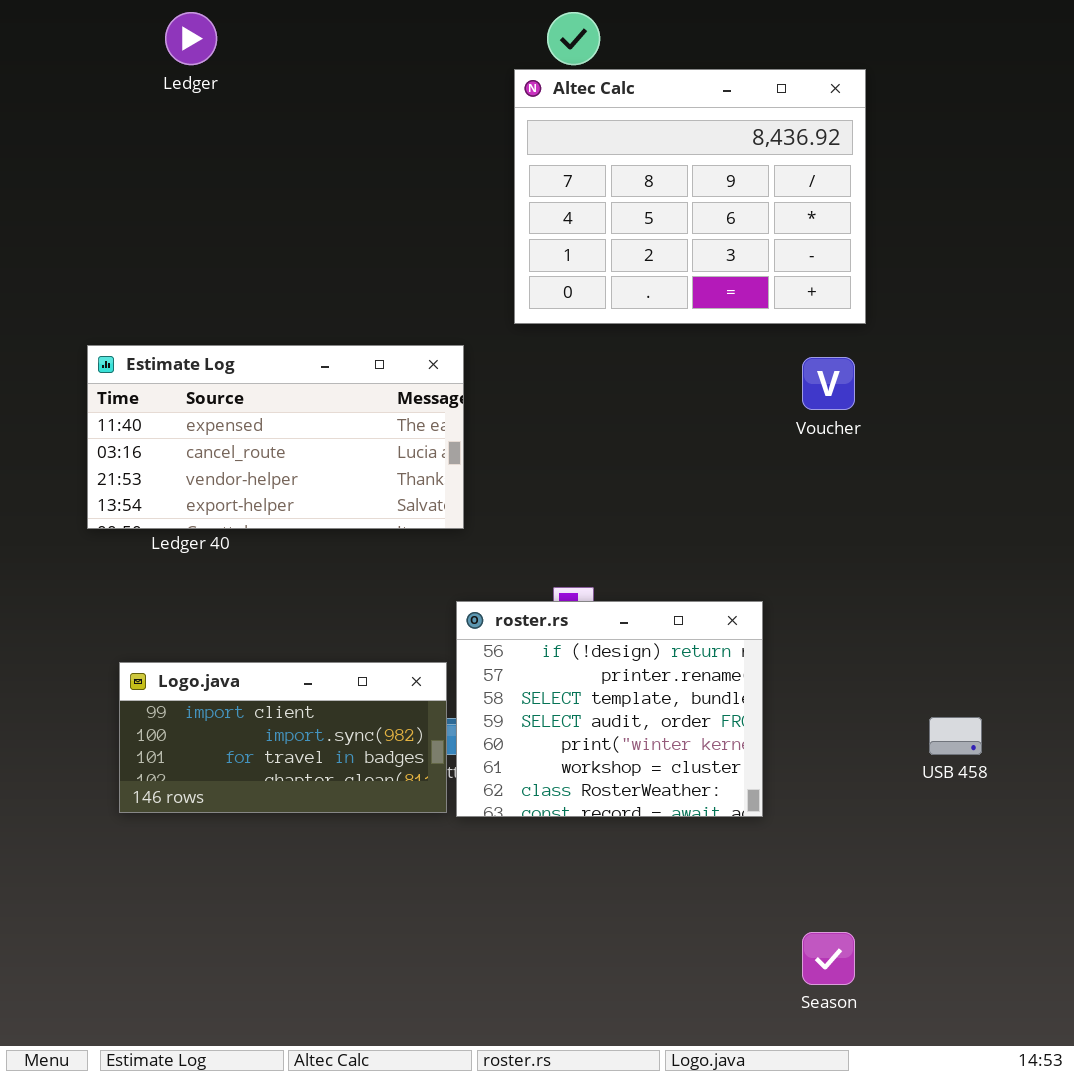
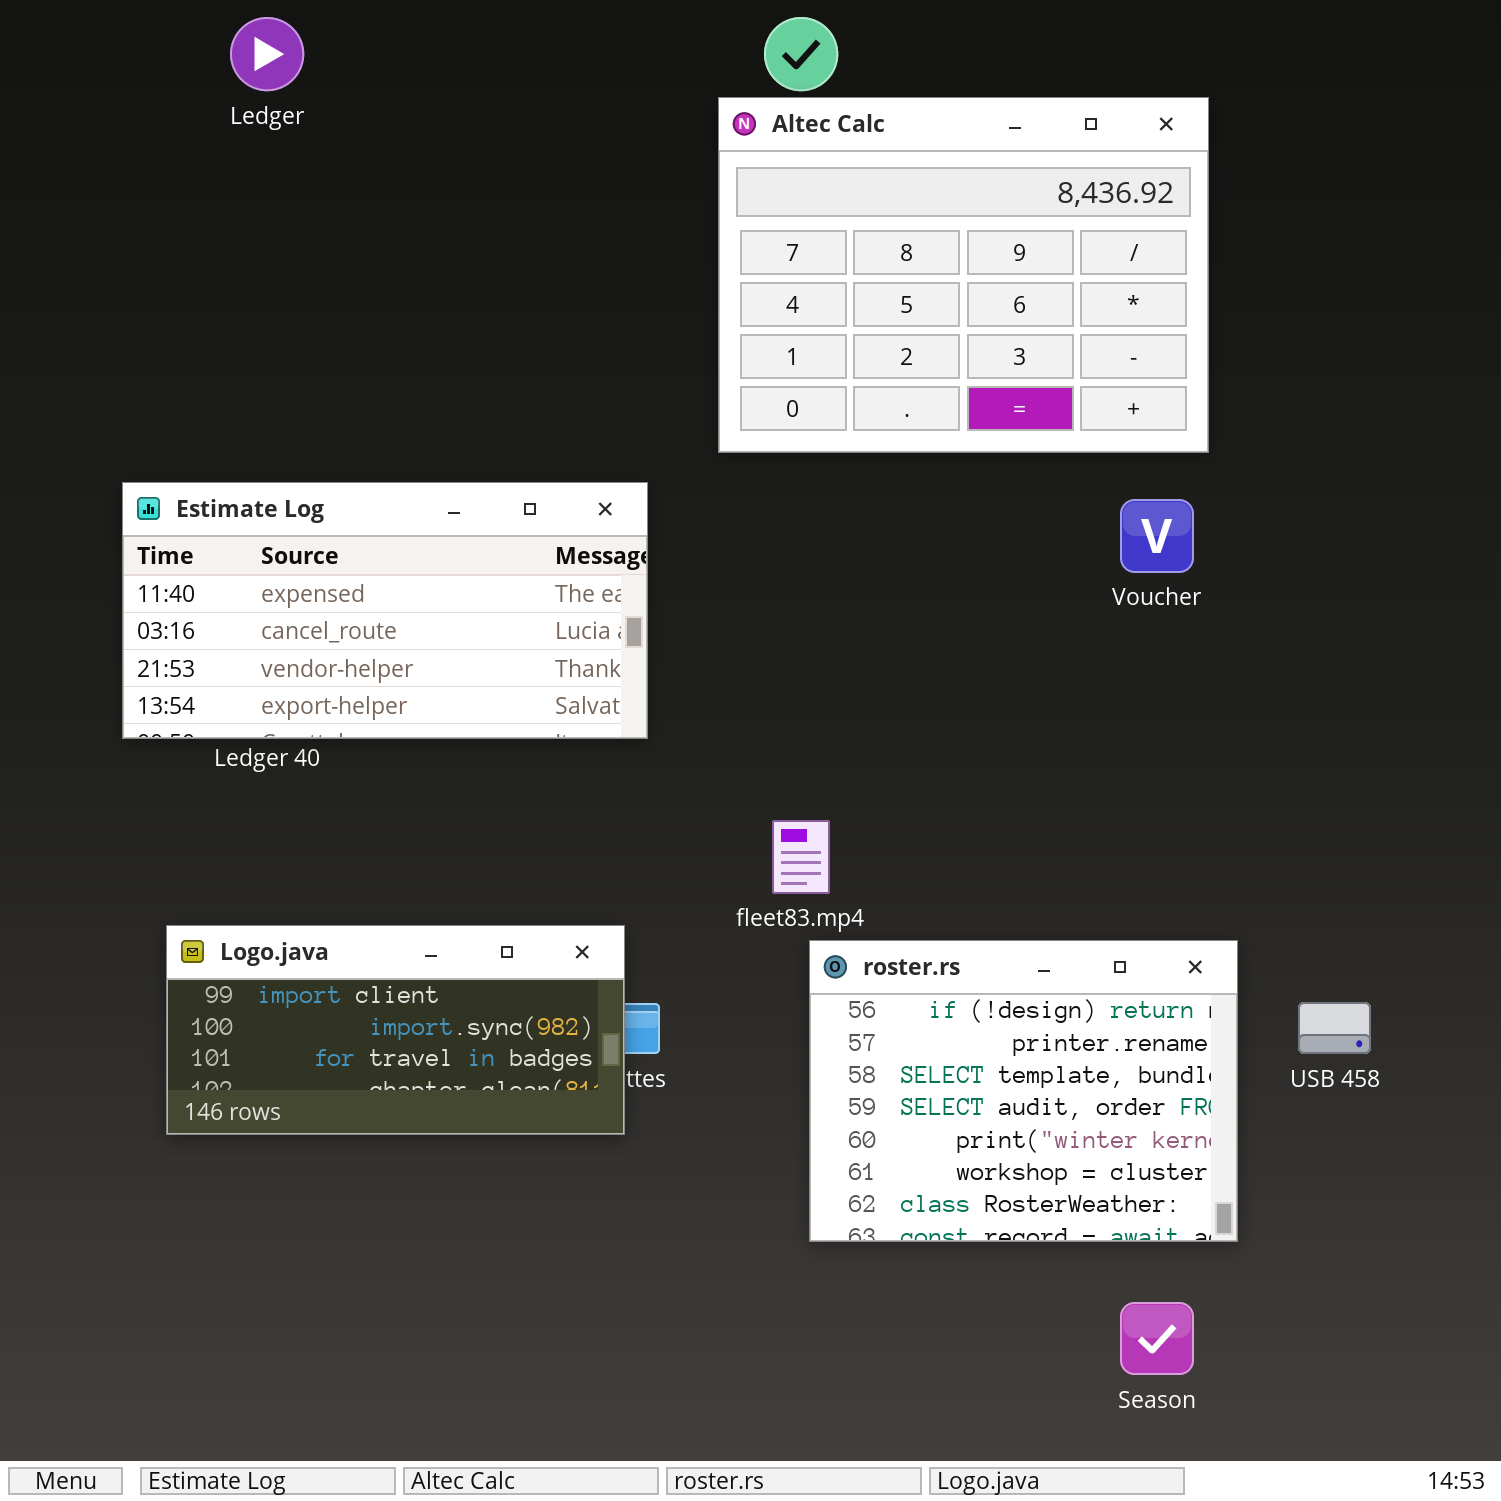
roster.rs: [456,601,763,817] -> [809,940,1238,1242], moved

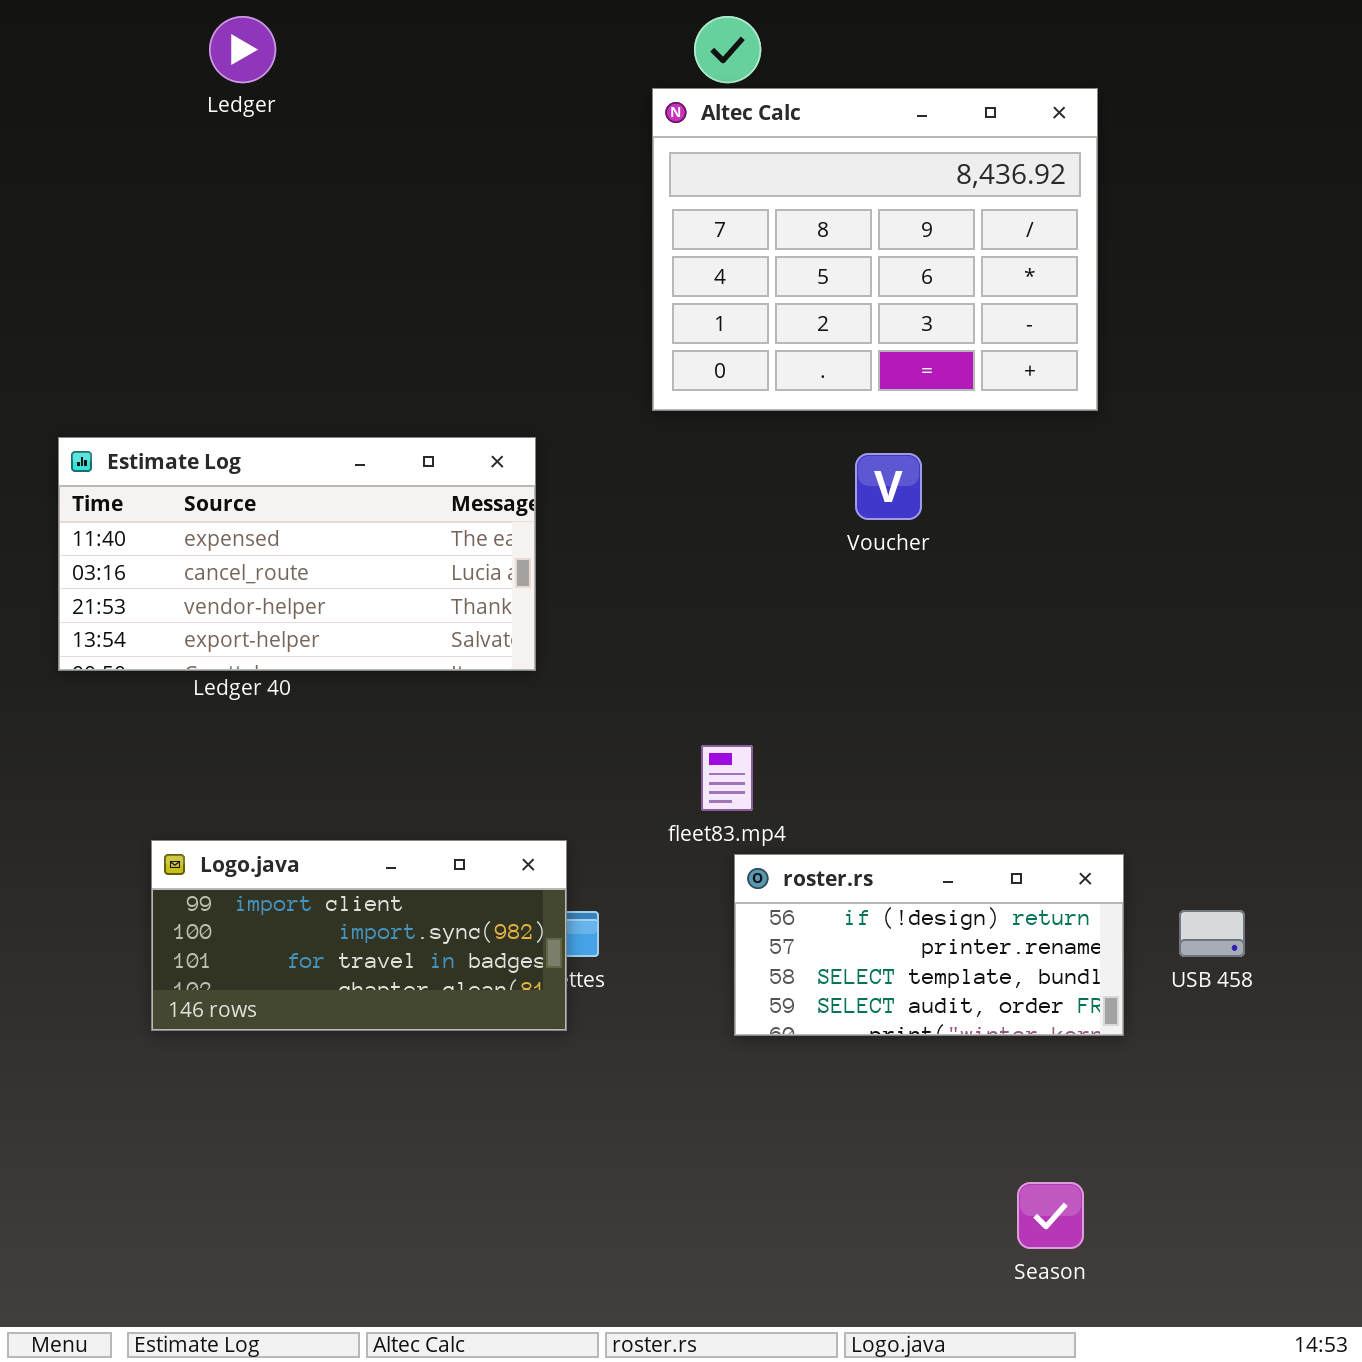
Estimate Log: [122,482,648,739] -> [58,437,536,671], moved
Voucher: [1120,499,1194,573] -> [855,453,922,520], moved
roster.rs: [809,940,1238,1242] -> [734,854,1124,1036], resized

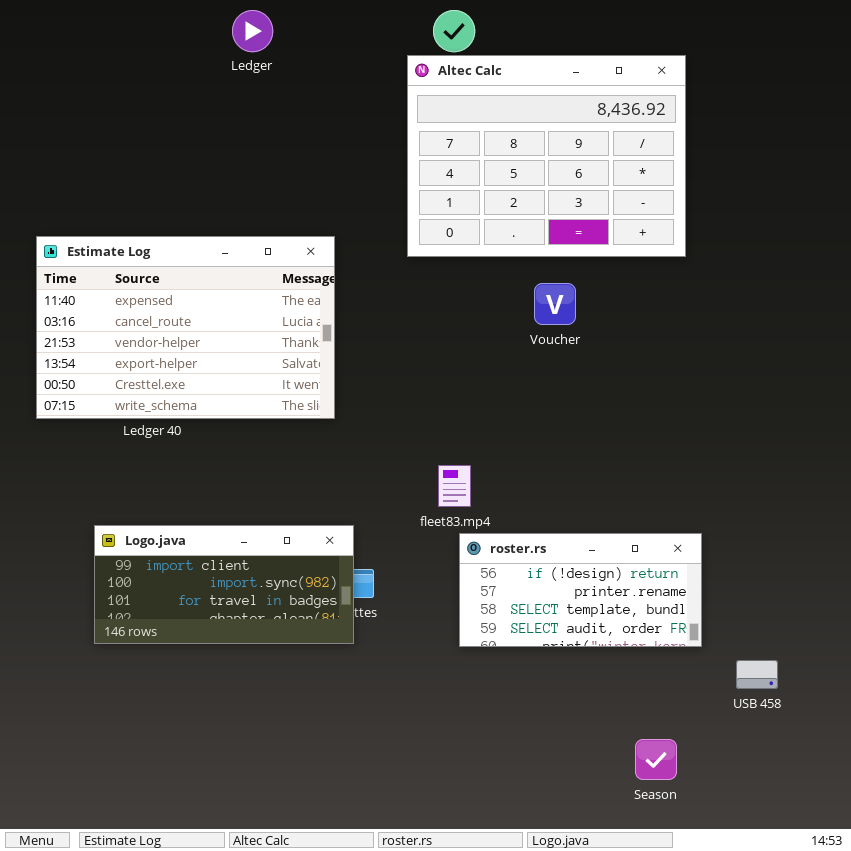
Ledger: [209,16,276,83] -> [232,10,273,52], moved
Estimate Log: [58,437,536,671] -> [36,236,335,419], resized
USB 458: [1179,910,1245,957] -> [736,660,778,689], moved

